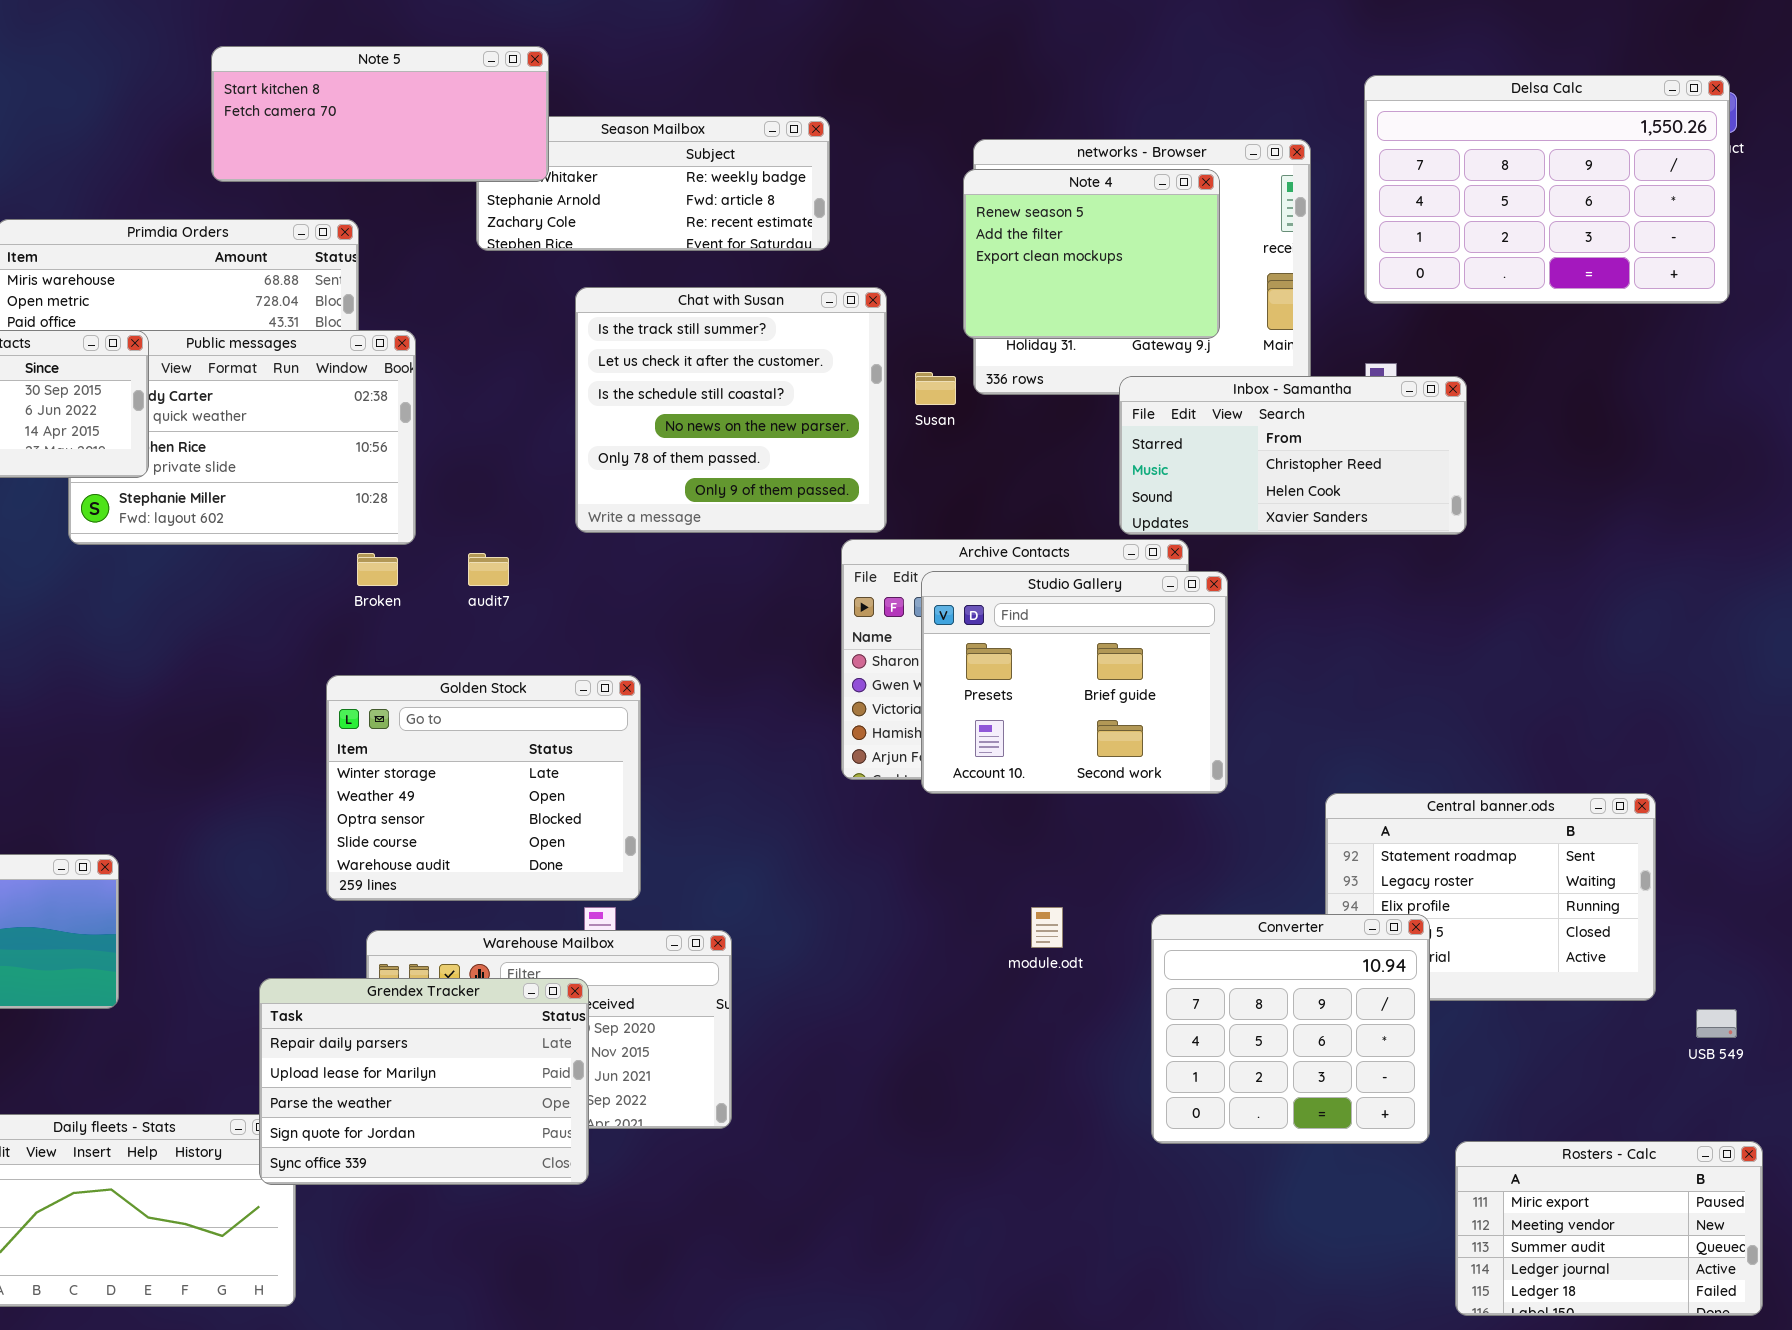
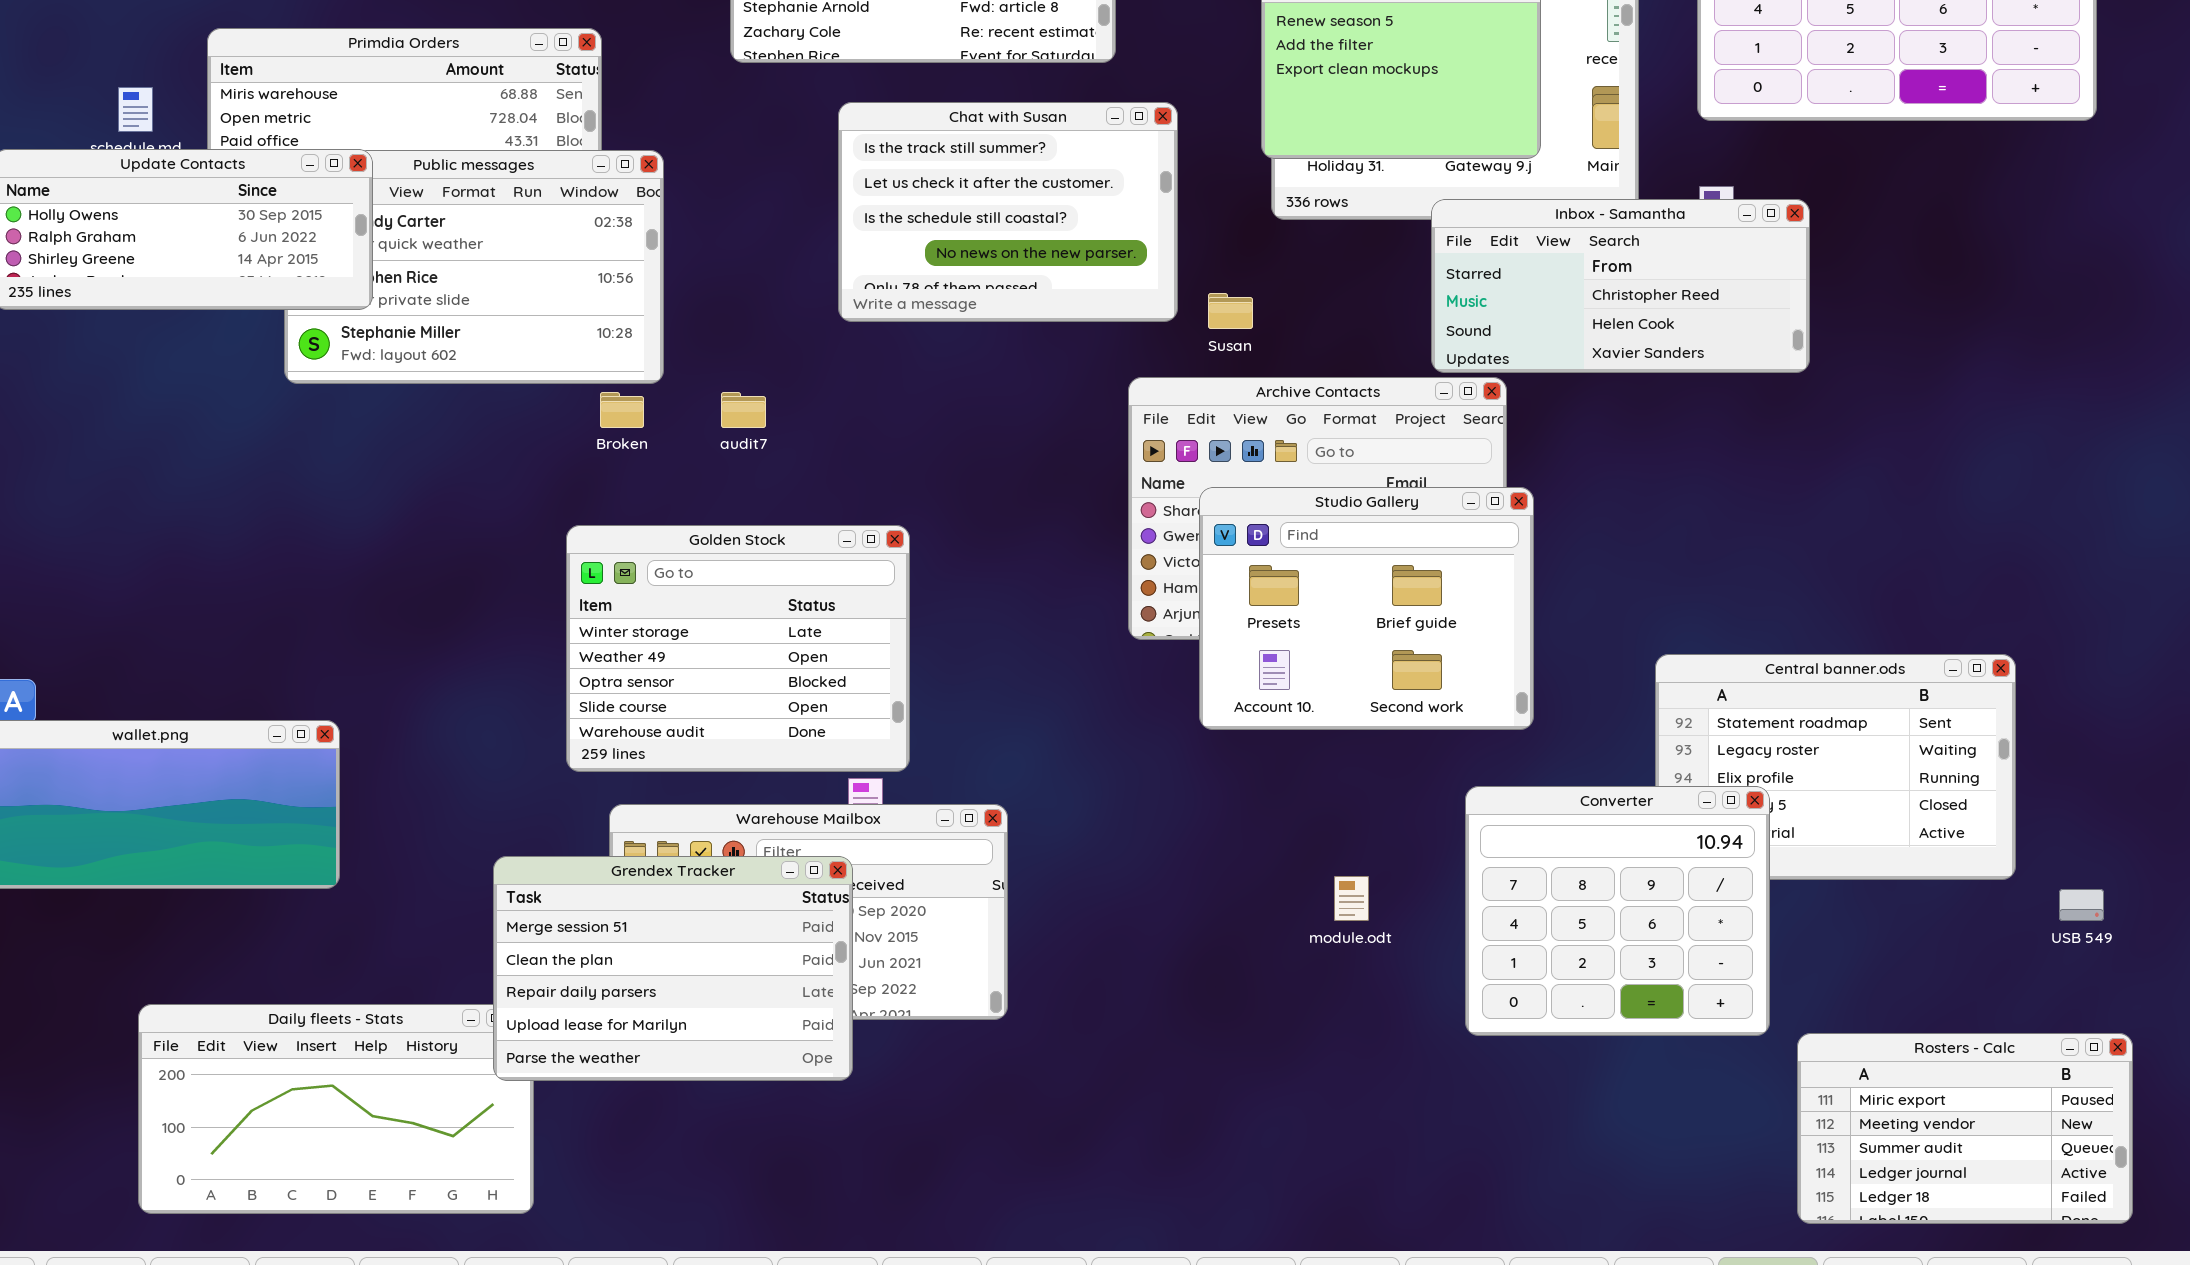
Chat with Susan: [575,287,887,533] -> [838,102,1178,322], resized
Susan: [915,372,956,405] -> [1208,293,1253,329], moved
Studio Gallery: [921,571,1228,794] -> [1199,487,1534,730], moved
module.odt: [1031,907,1063,948] -> [1334,876,1369,921], moved
Grendex Tracker: [259,978,589,1185] -> [493,856,853,1081], scrolled up 2 rows

